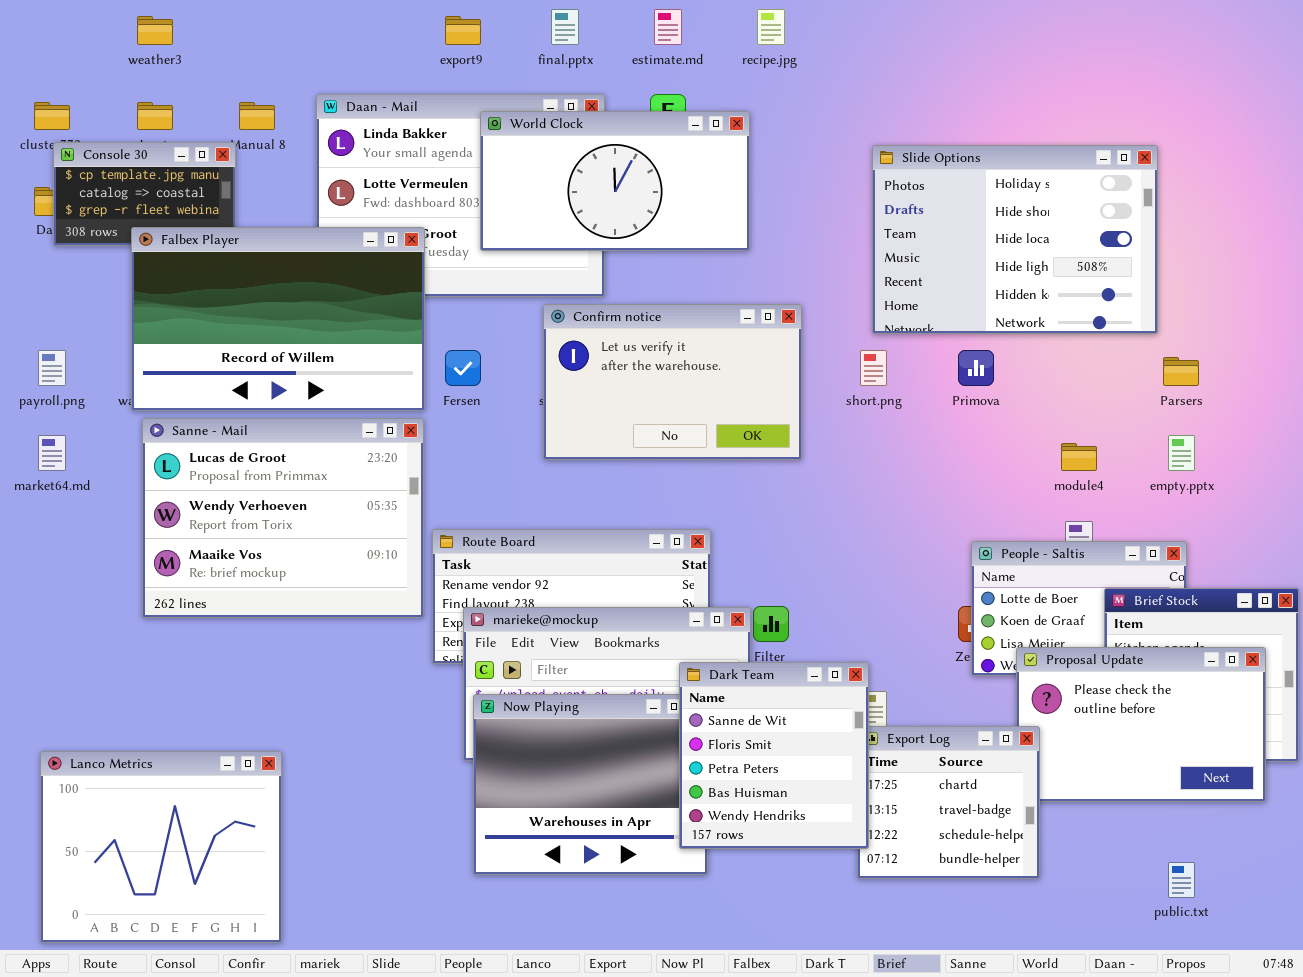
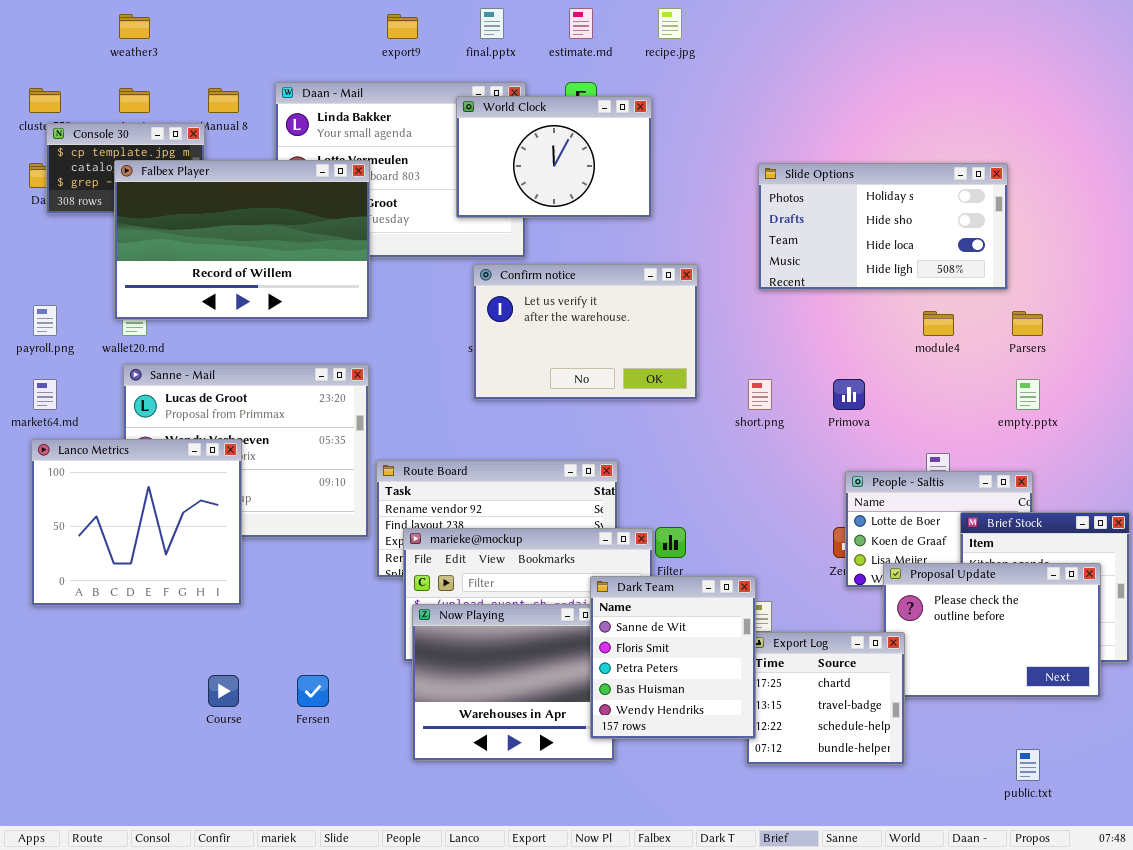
World Clock: [480,111,750,251] -> [456,96,652,218], resized
Slide Options: [872,145,1158,334] -> [758,163,1008,290], resized
Falbex Player: [131,227,425,411] -> [114,160,370,320], moved
Fersen: [445,350,481,386] -> [297,675,329,707], moved
short.png: [860,350,887,386] -> [748,379,772,410], moved
Primova: [958,350,994,386] -> [833,379,865,410], moved
module4: [1061,443,1097,471] -> [923,311,954,336], moved
Lanco Metrics: [40,751,282,943] -> [31,439,242,606], moved

